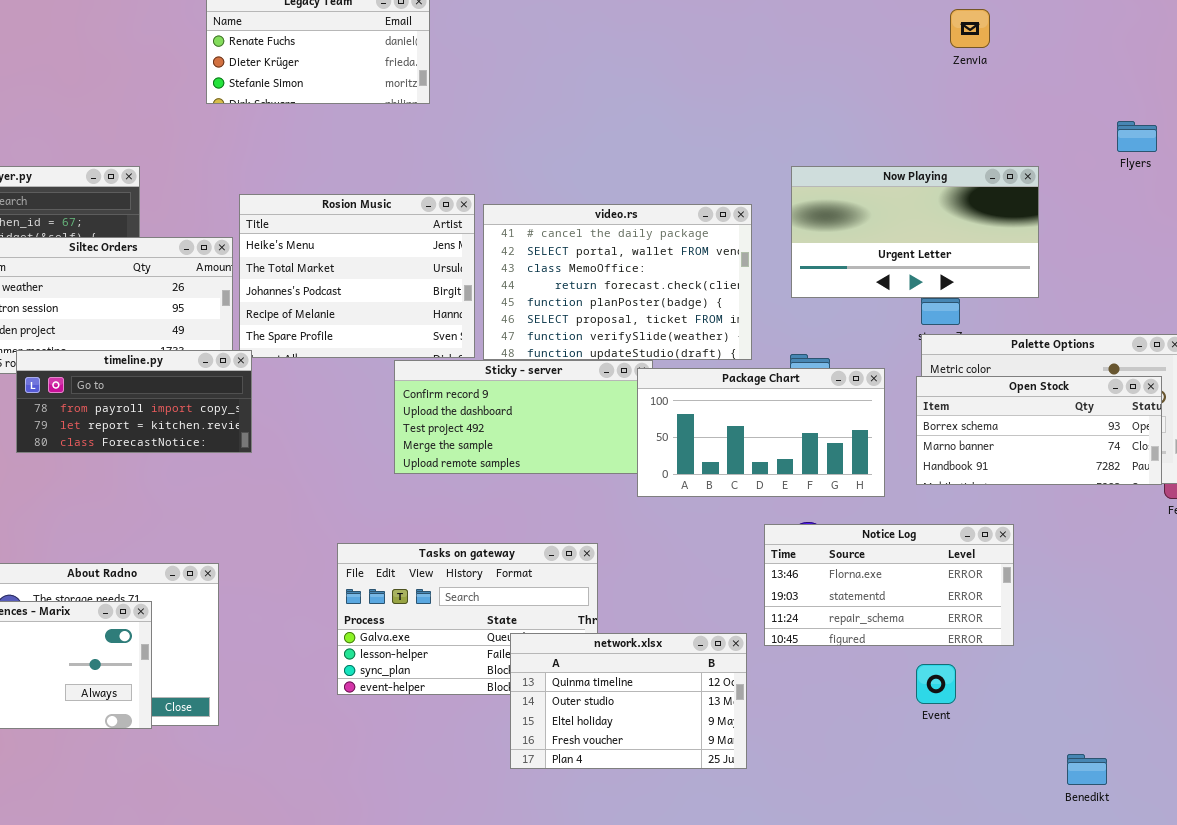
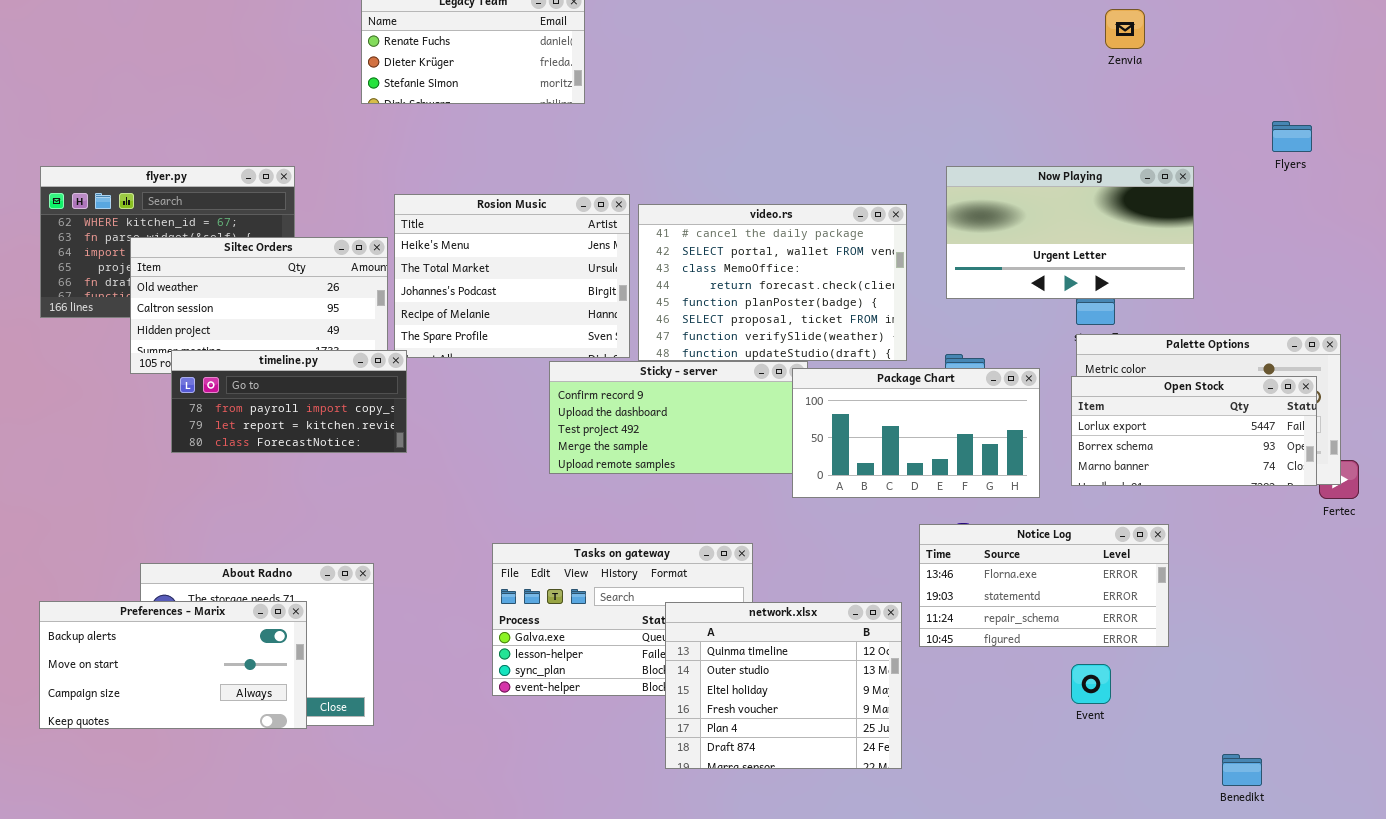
Open Stock: [916,376,1162,485] -> [1071,376,1317,486], scrolled up 1 row
network.xlsx: [510,633,747,769] -> [665,602,902,769], resized

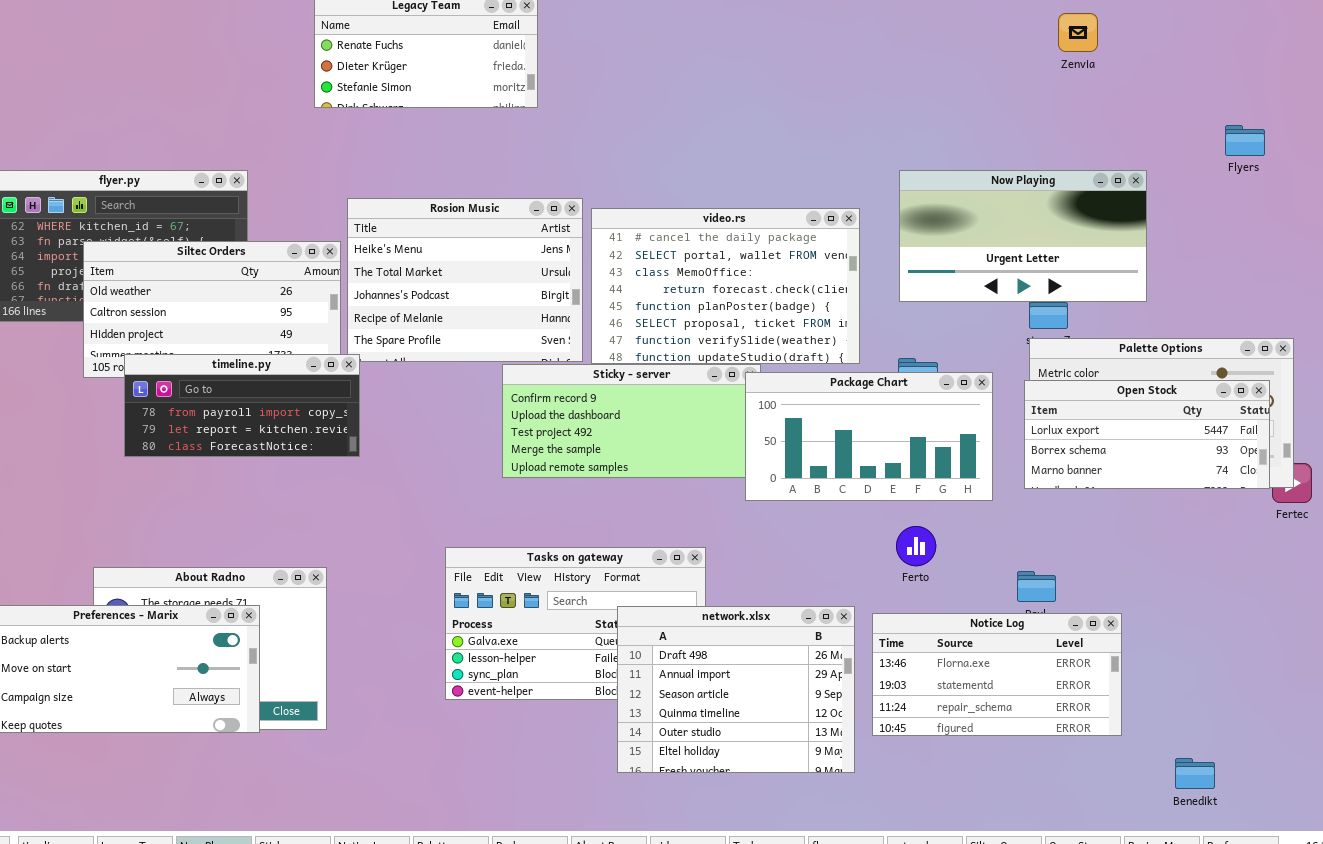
Notice Log: [919,524,1169,647] -> [872,613,1122,736], moved
network.xlsx: [665,602,902,769] -> [617,606,855,773], scrolled up 3 rows

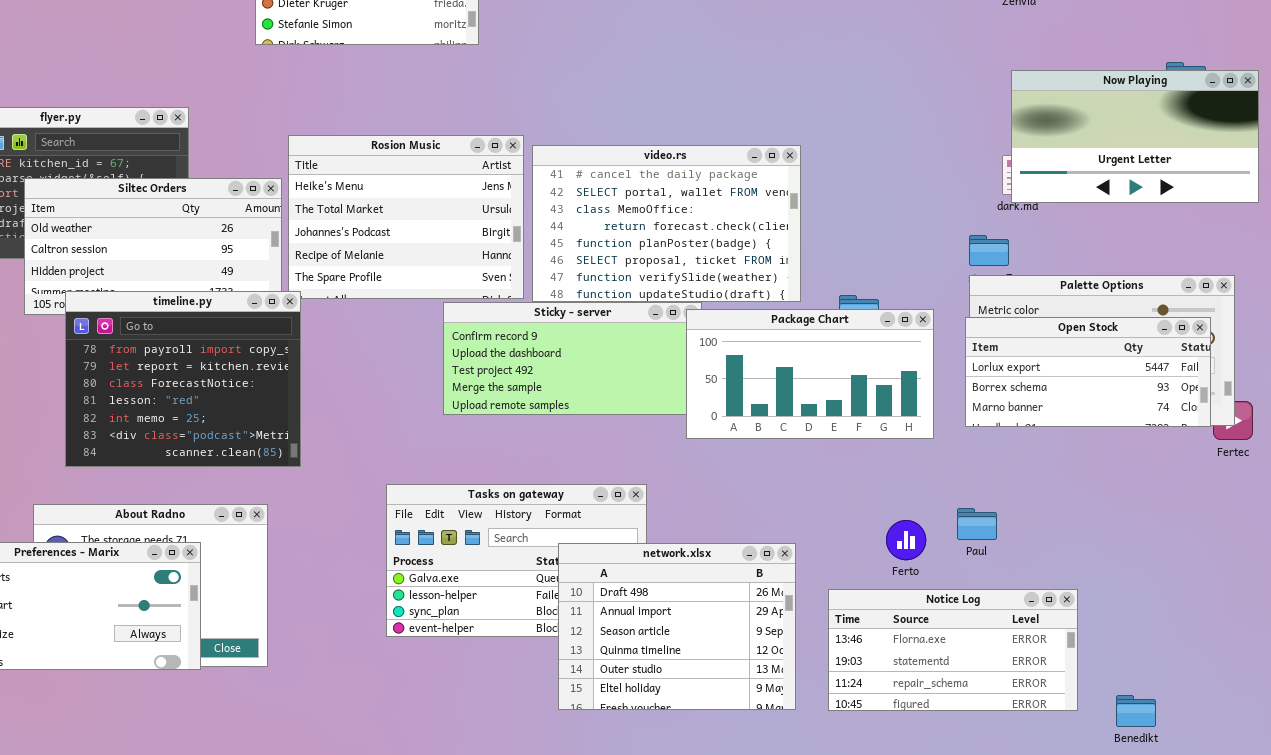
Now Playing: [899,170,1147,302] -> [1011,70,1259,203], moved
timeline.py: [124,354,360,457] -> [65,291,301,467], resized
Ferto: [896,526,936,566] -> [886,520,926,560], moved
Notice Log: [872,613,1122,736] -> [828,589,1078,711], moved

